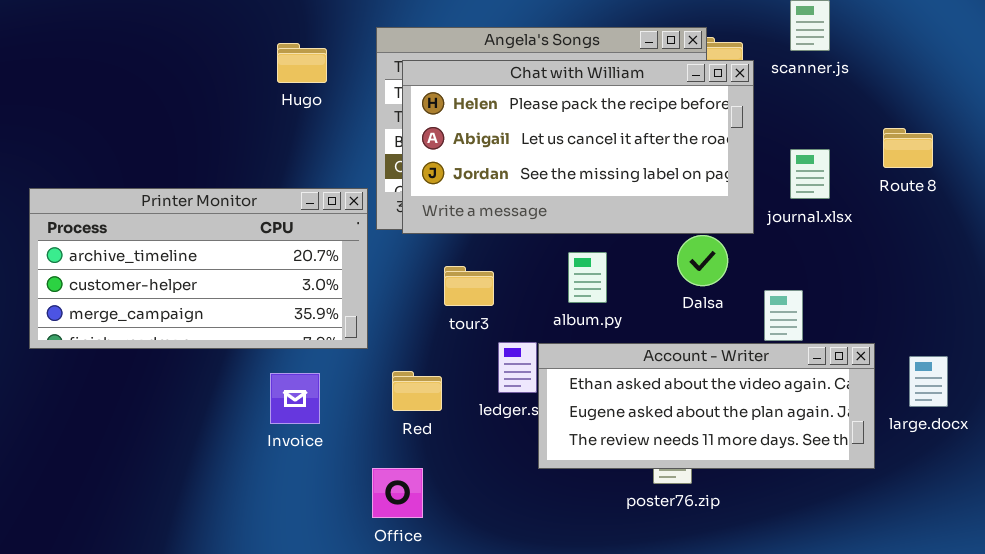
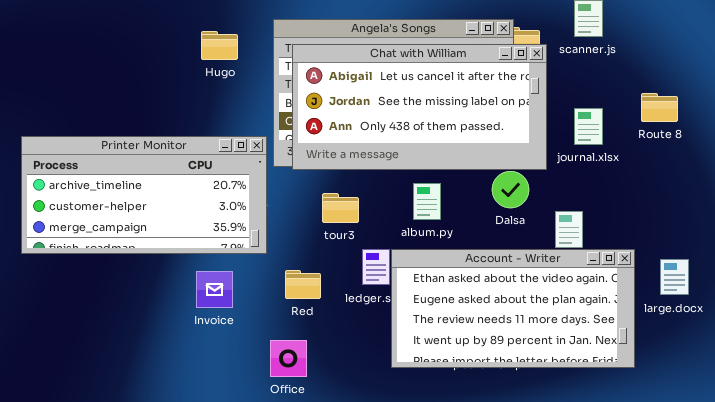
Chat with William: [402,60,754,234] -> [292,44,547,170], scrolled down 1 row
Account - Writer: [538,343,875,469] -> [391,249,635,368], resized

